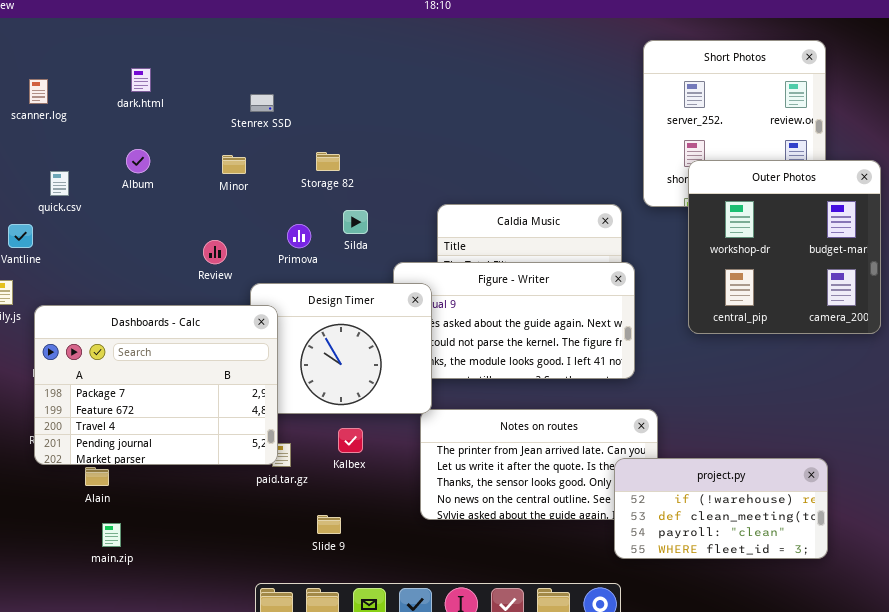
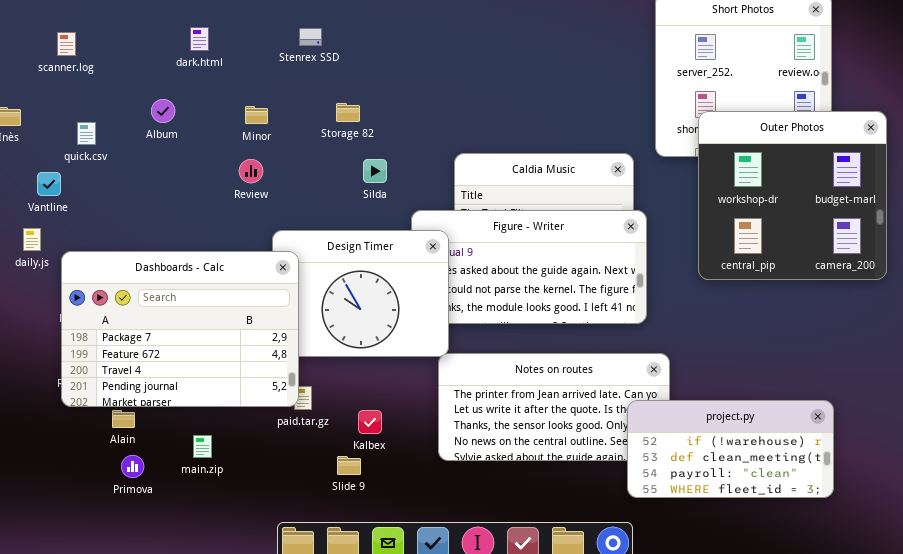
dark.html: [131,68,151,92] -> [190,27,209,51], moved
Stenrex SSD: [250,94,274,112] -> [299,28,322,46], moved
Primova: [287,224,311,248] -> [121,455,144,478], moved
Review: [203,240,227,264] -> [239,159,263,183], moved
Kalbex: [338,428,363,453] -> [358,410,382,434], moved
main.zip: [102,523,121,547] -> [193,435,212,458], moved

